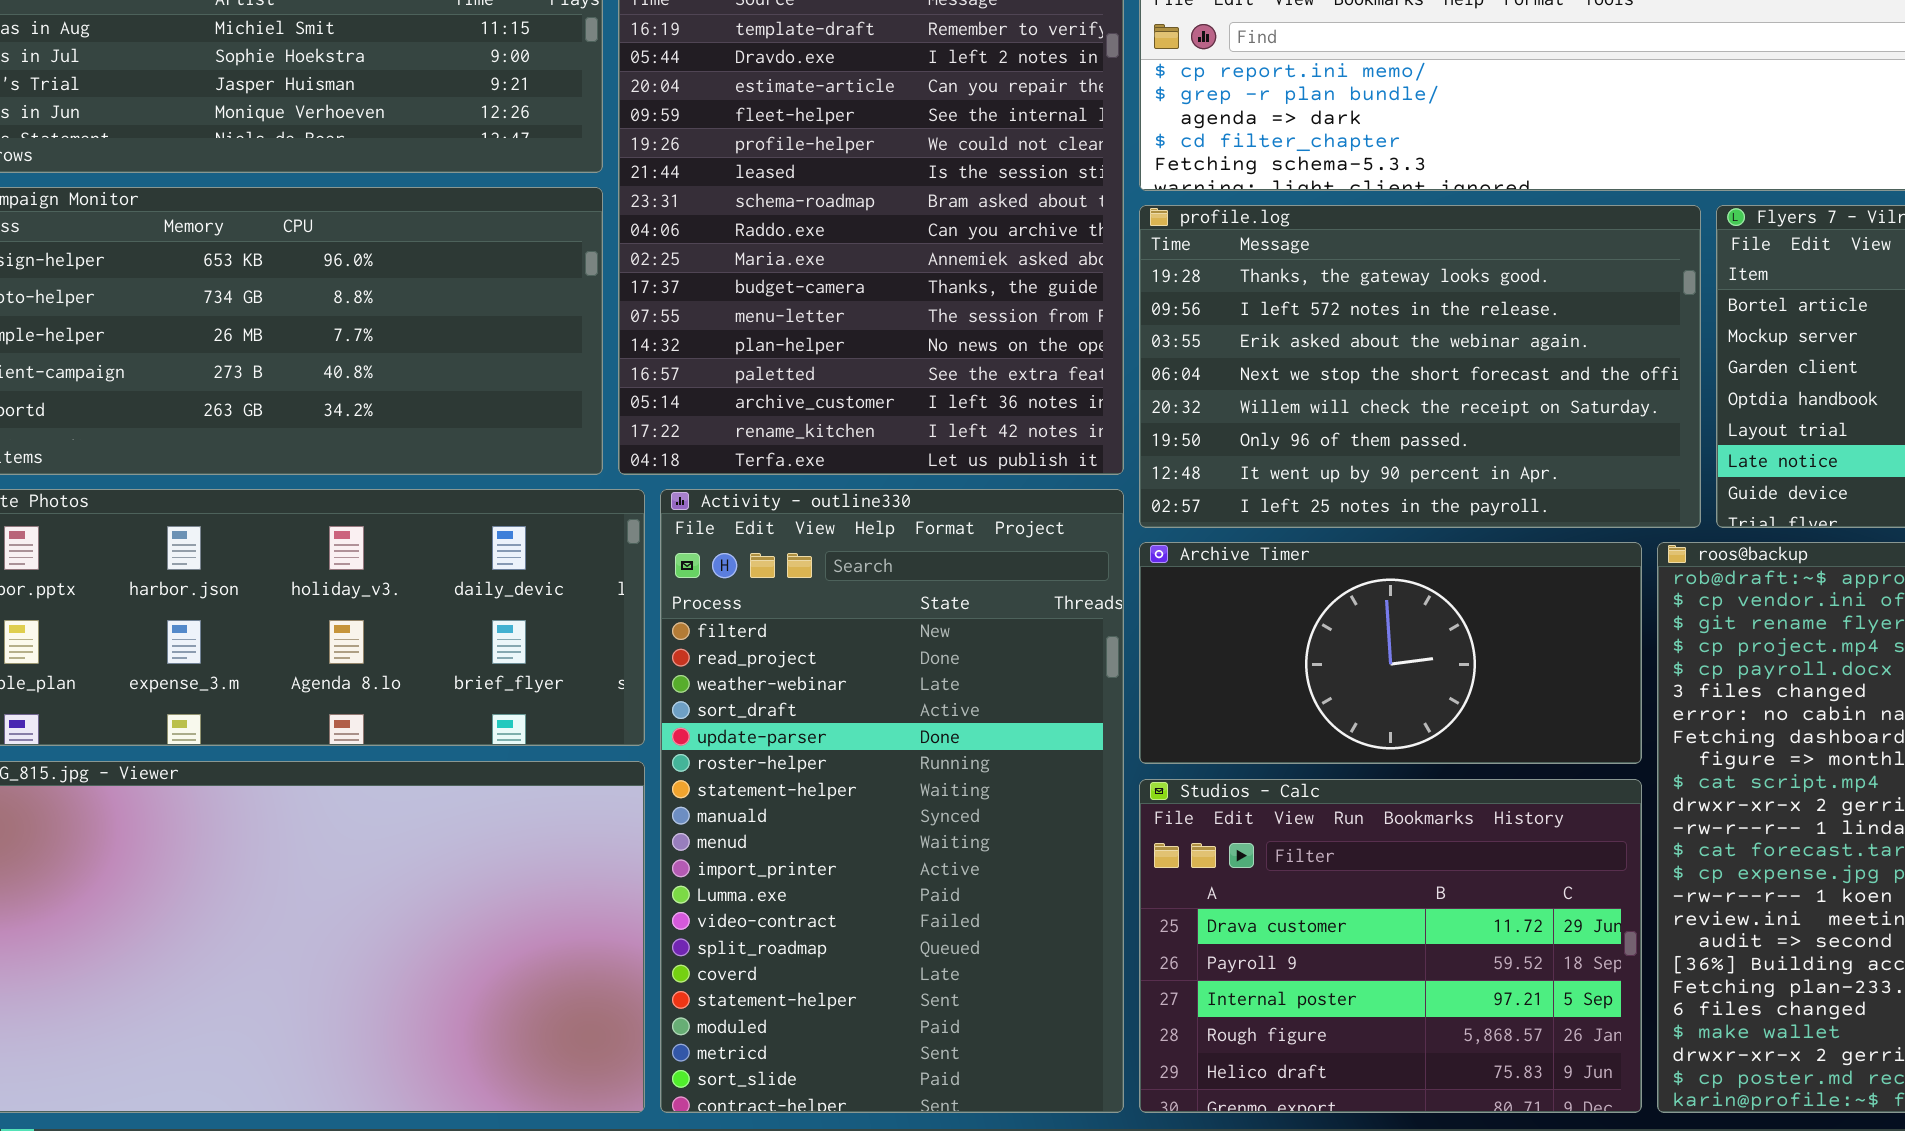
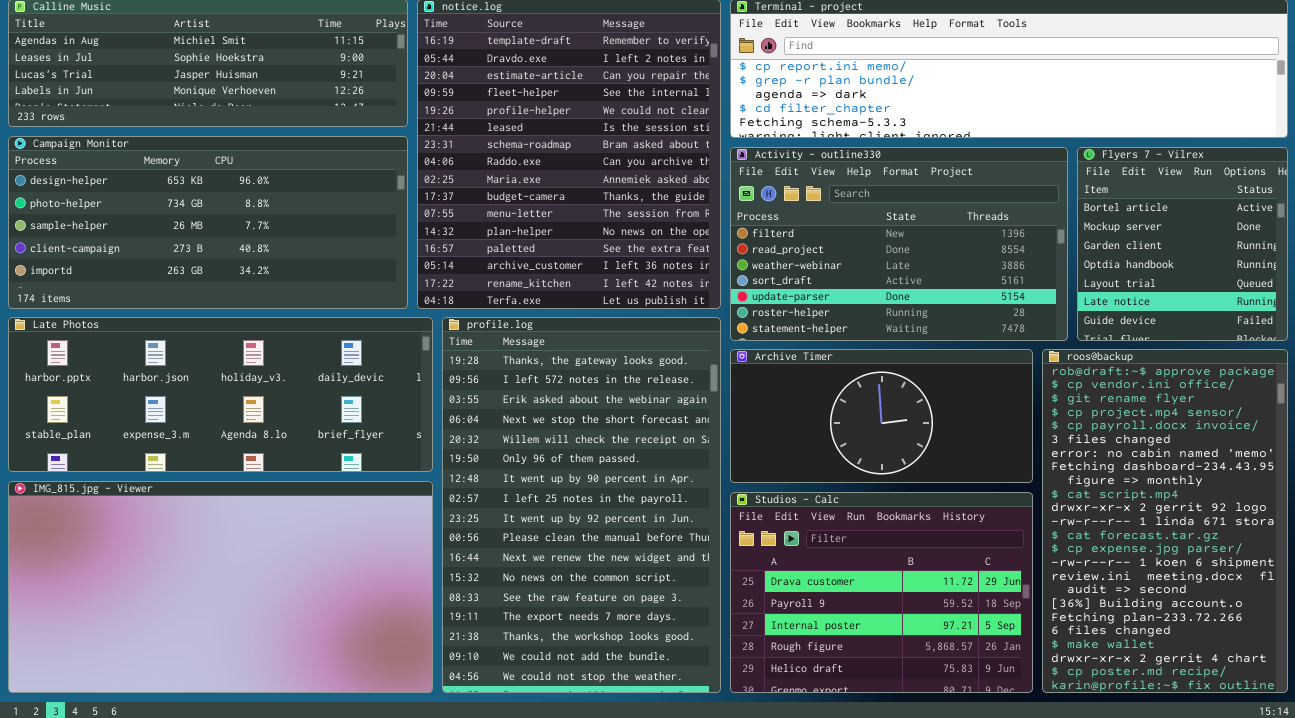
profile.log: [1139,205,1701,528] -> [442,317,721,693], moved, resized
Activity - outline330: [660,489,1124,1113] -> [730,147,1068,341], moved, resized

